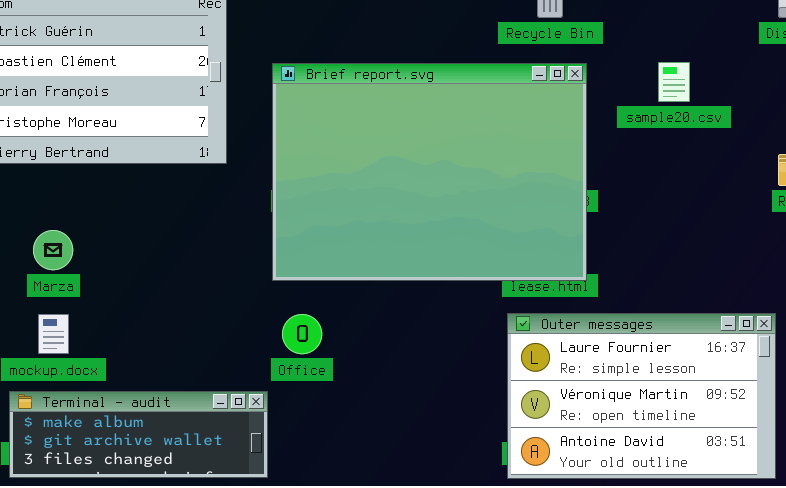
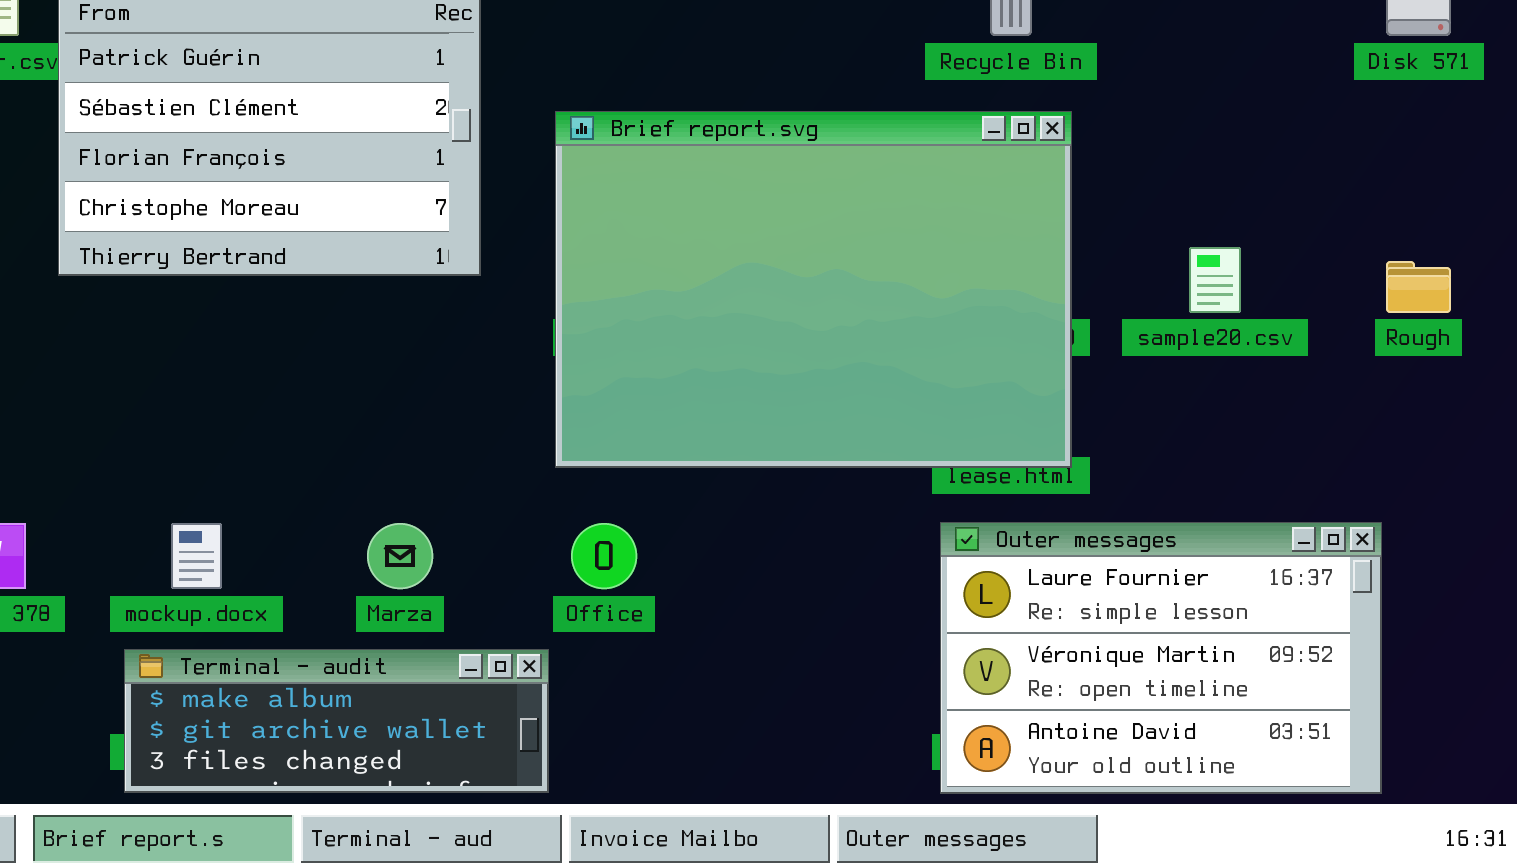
sample20.csv: [658,62,690,102] -> [1189,247,1241,313], moved
Marza: [33,230,73,270] -> [367,523,433,589], moved

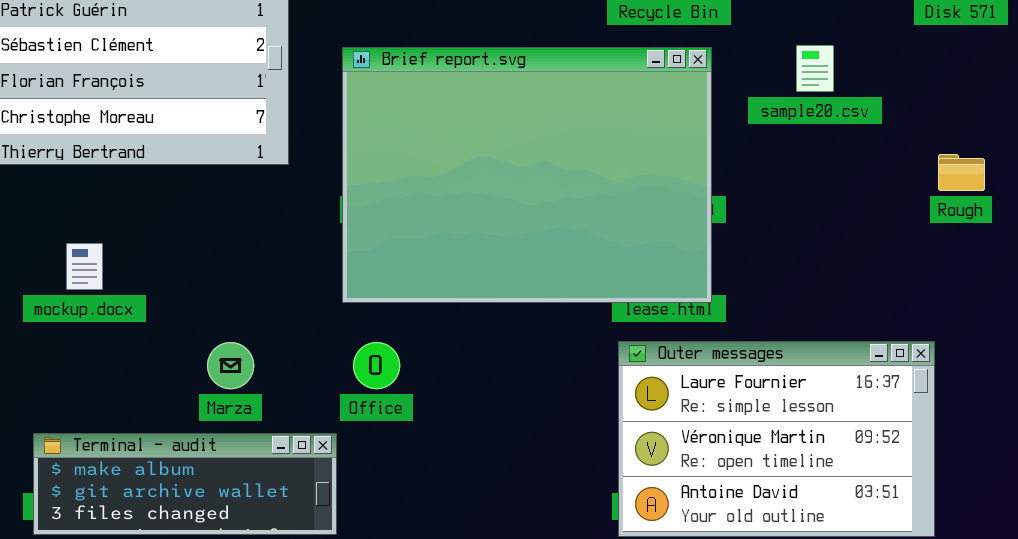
sample20.csv: [1189,247,1241,313] -> [796,45,834,92], moved
mockup.docx: [171,523,222,589] -> [66,243,103,290], moved

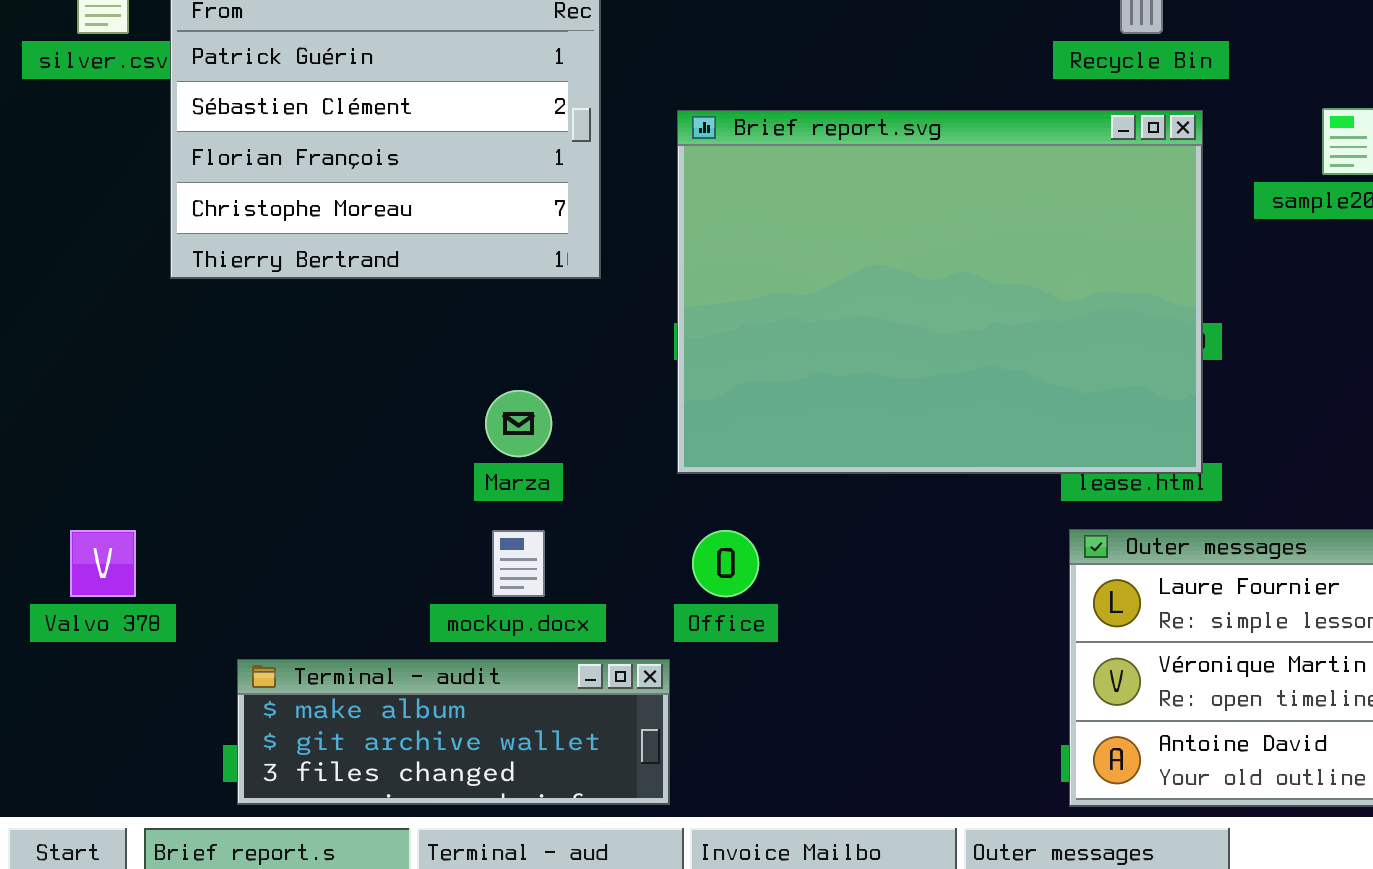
mockup.docx: [66,243,103,290] -> [492,530,545,597], moved
Marza: [207,342,254,389] -> [485,390,552,457], moved

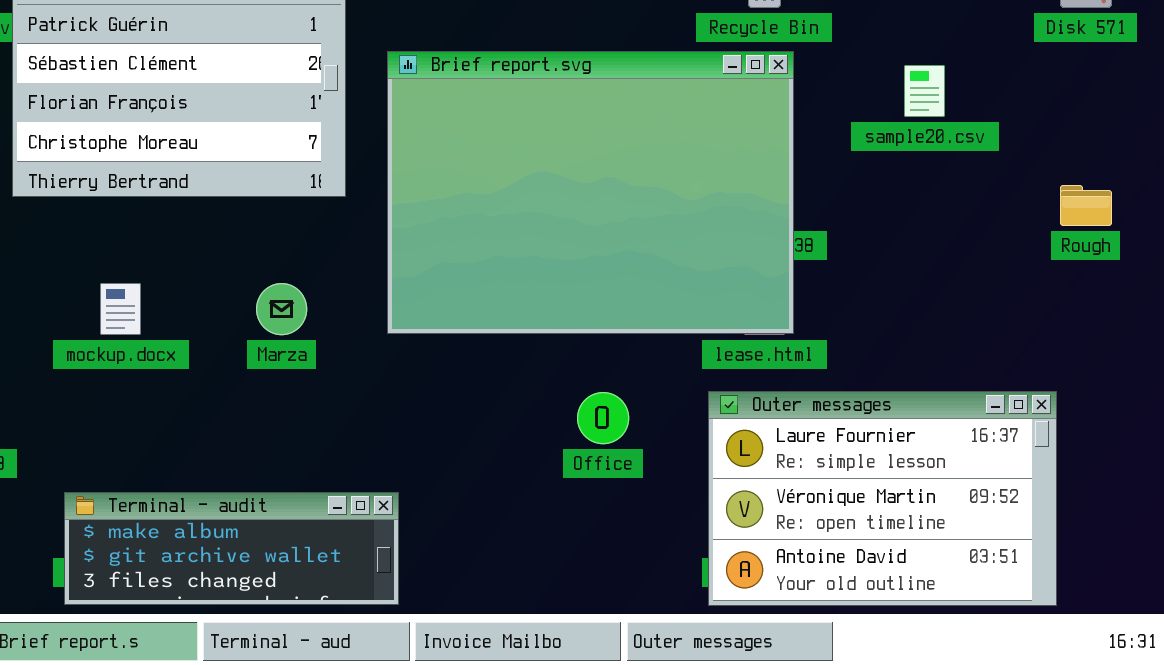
Brief report.svg: [677,110,1203,474] -> [387,51,794,334], moved
mockup.docx: [492,530,545,597] -> [100,283,141,335], moved
Office: [692,530,759,597] -> [577,392,629,444], moved

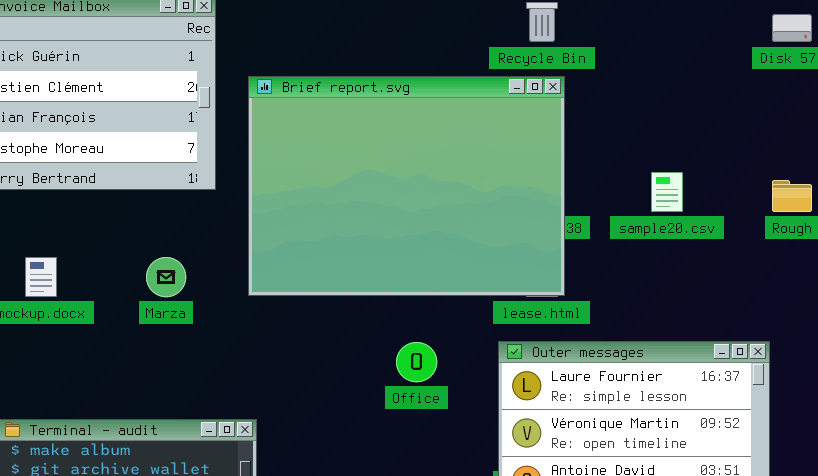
sample20.csv: [904,65,945,117] -> [651,172,683,212], moved

